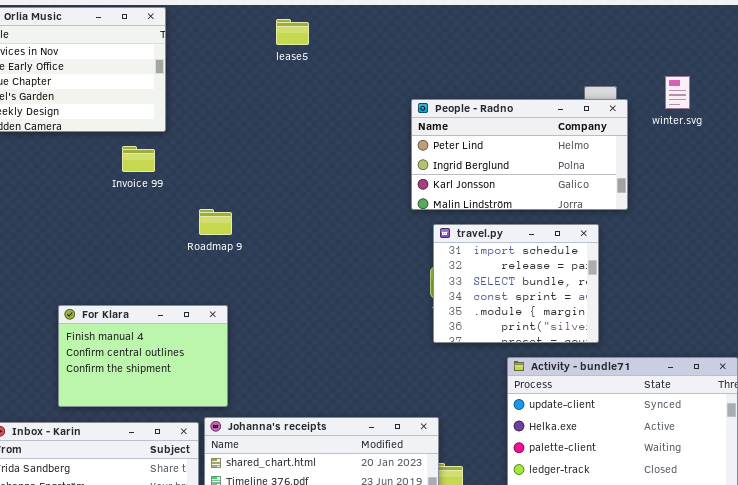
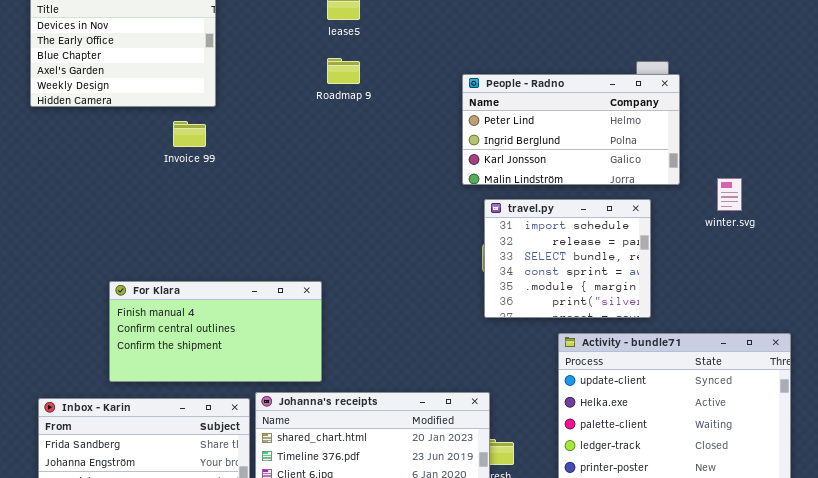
winter.svg: [665,76,690,109] -> [717,178,742,211], moved
Roadmap 9: [199,209,232,235] -> [327,58,360,84], moved
For Klara: [58,305,228,407] -> [109,281,322,382], resized

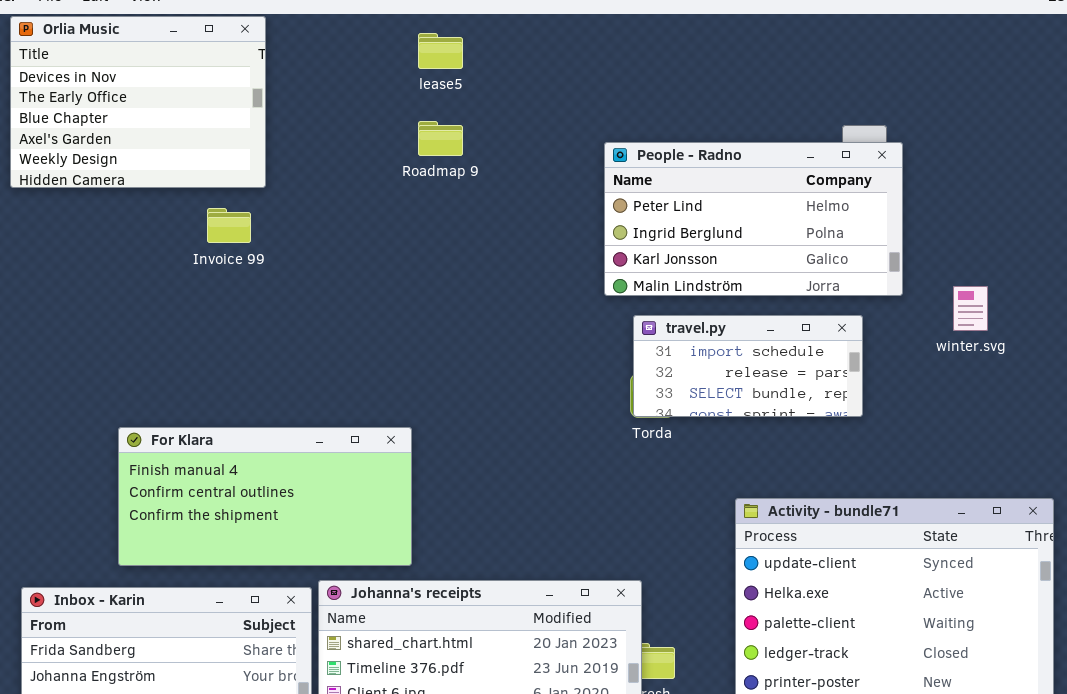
travel.py: [484,199,651,318] -> [633,315,863,417], resized

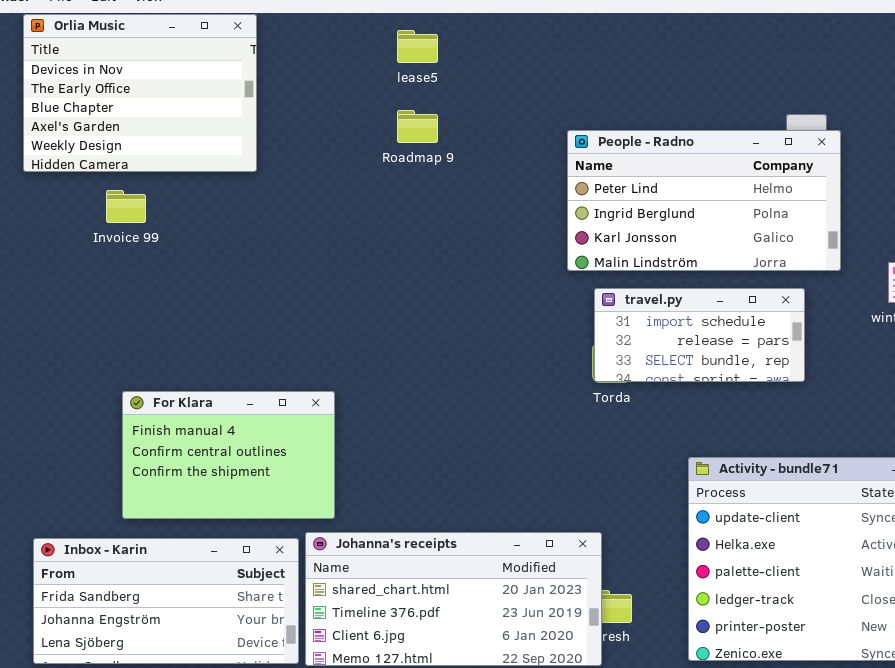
Invoice 99: [207,208,251,243] -> [106,190,146,223], moved
For Klara: [118,427,412,566] -> [122,391,335,519], resized

